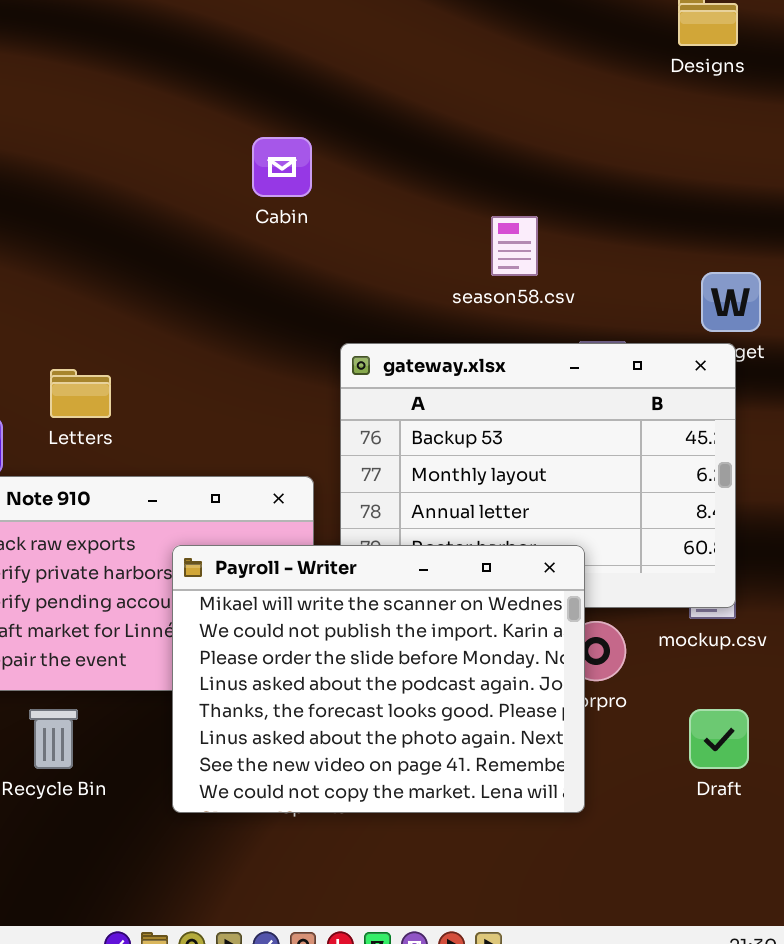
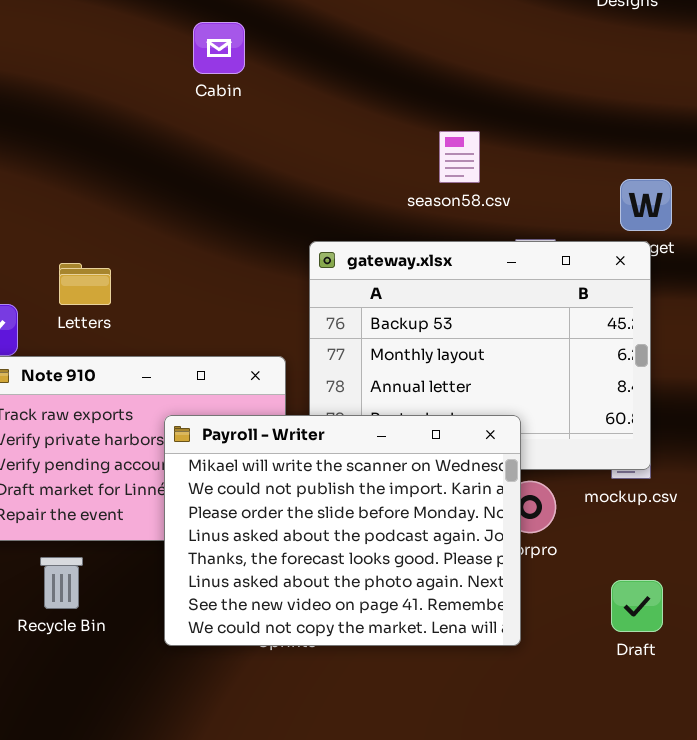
Cabin: [252,137,312,197] -> [193,22,245,74], moved
Draft: [689,709,749,769] -> [611,580,663,632], moved

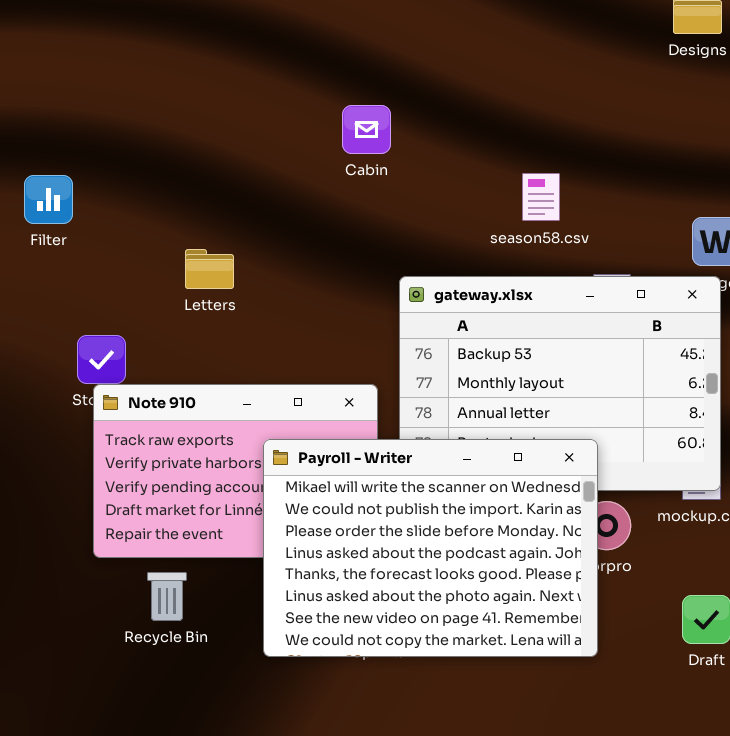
Cabin: [193,22,245,74] -> [342,105,391,154], moved
Letters: [59,263,111,305] -> [185,249,234,289], moved

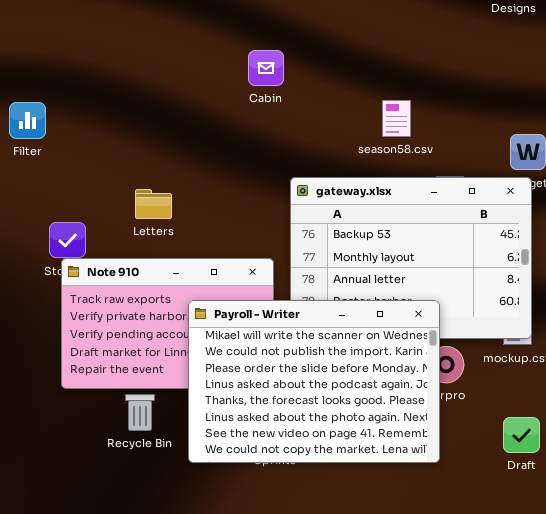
Letters: [185,249,234,289] -> [135,189,172,219], moved
Recycle Bin: [147,572,187,621] -> [125,394,155,431], moved

